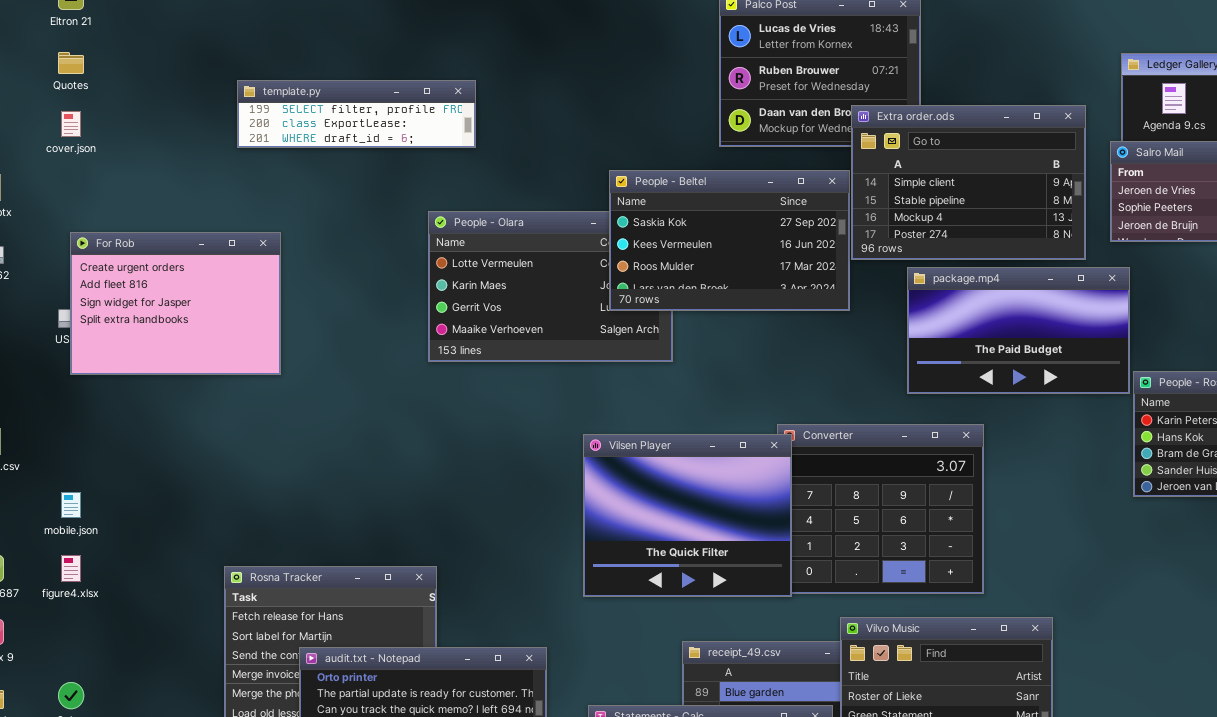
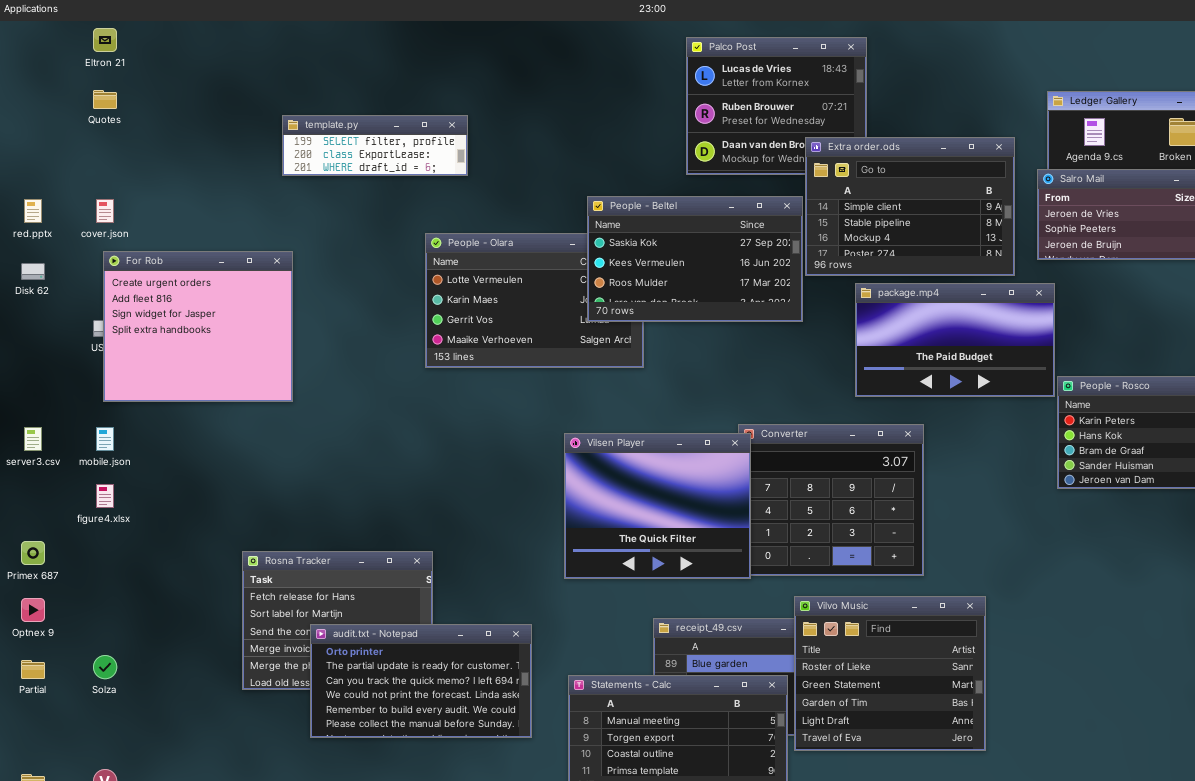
template.py: [237,80,476,148] -> [282,115,468,176], resized
cover.json: [61,111,81,137] -> [96,199,114,223], moved
For Rob: [70,232,281,375] -> [103,251,293,402], resized
mobile.json: [61,492,81,518] -> [96,427,114,451], moved
figure4.xlsx: [61,555,81,582] -> [96,484,114,508], moved

